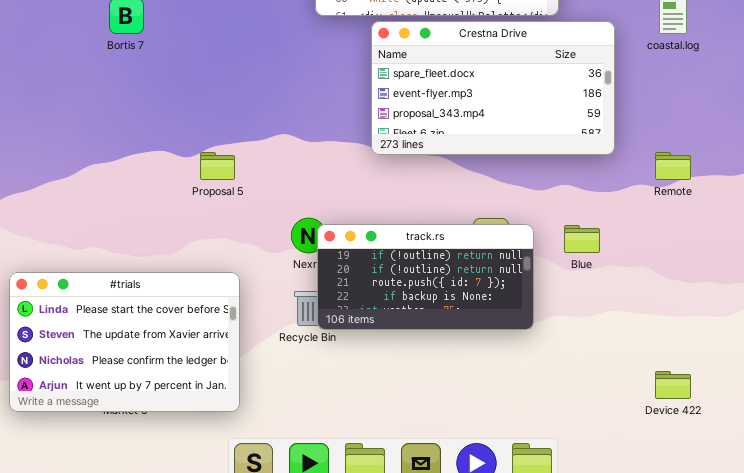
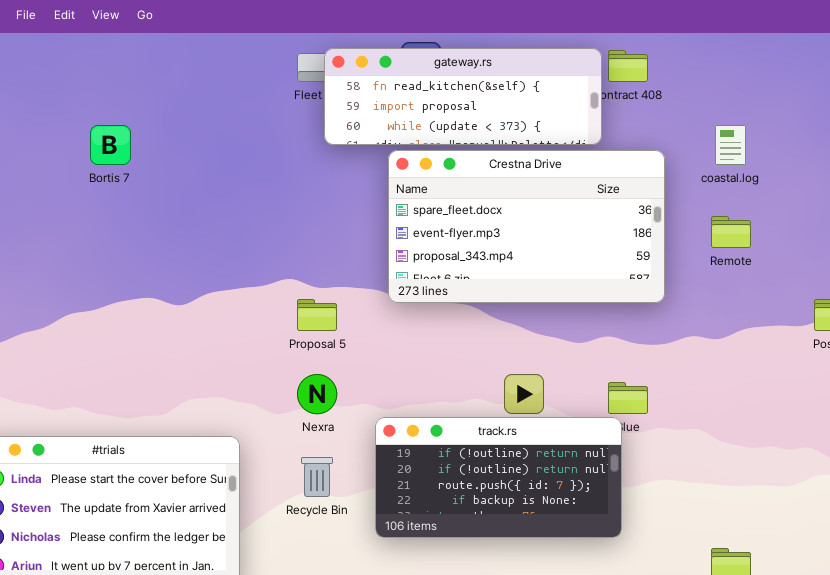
Proposal 5: [200,152,235,180] -> [297,299,337,331], moved
Remote: [655,152,691,180] -> [711,216,751,248], moved
track.rs: [317,224,534,330] -> [375,417,622,538], moved

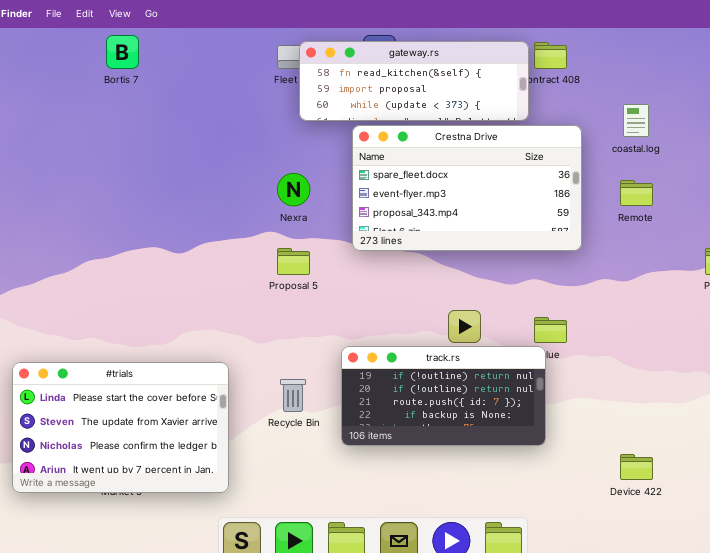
Bortis 7: [90,125,131,165] -> [106,35,139,69], moved
Nexra: [297,374,337,414] -> [277,173,310,206], moved

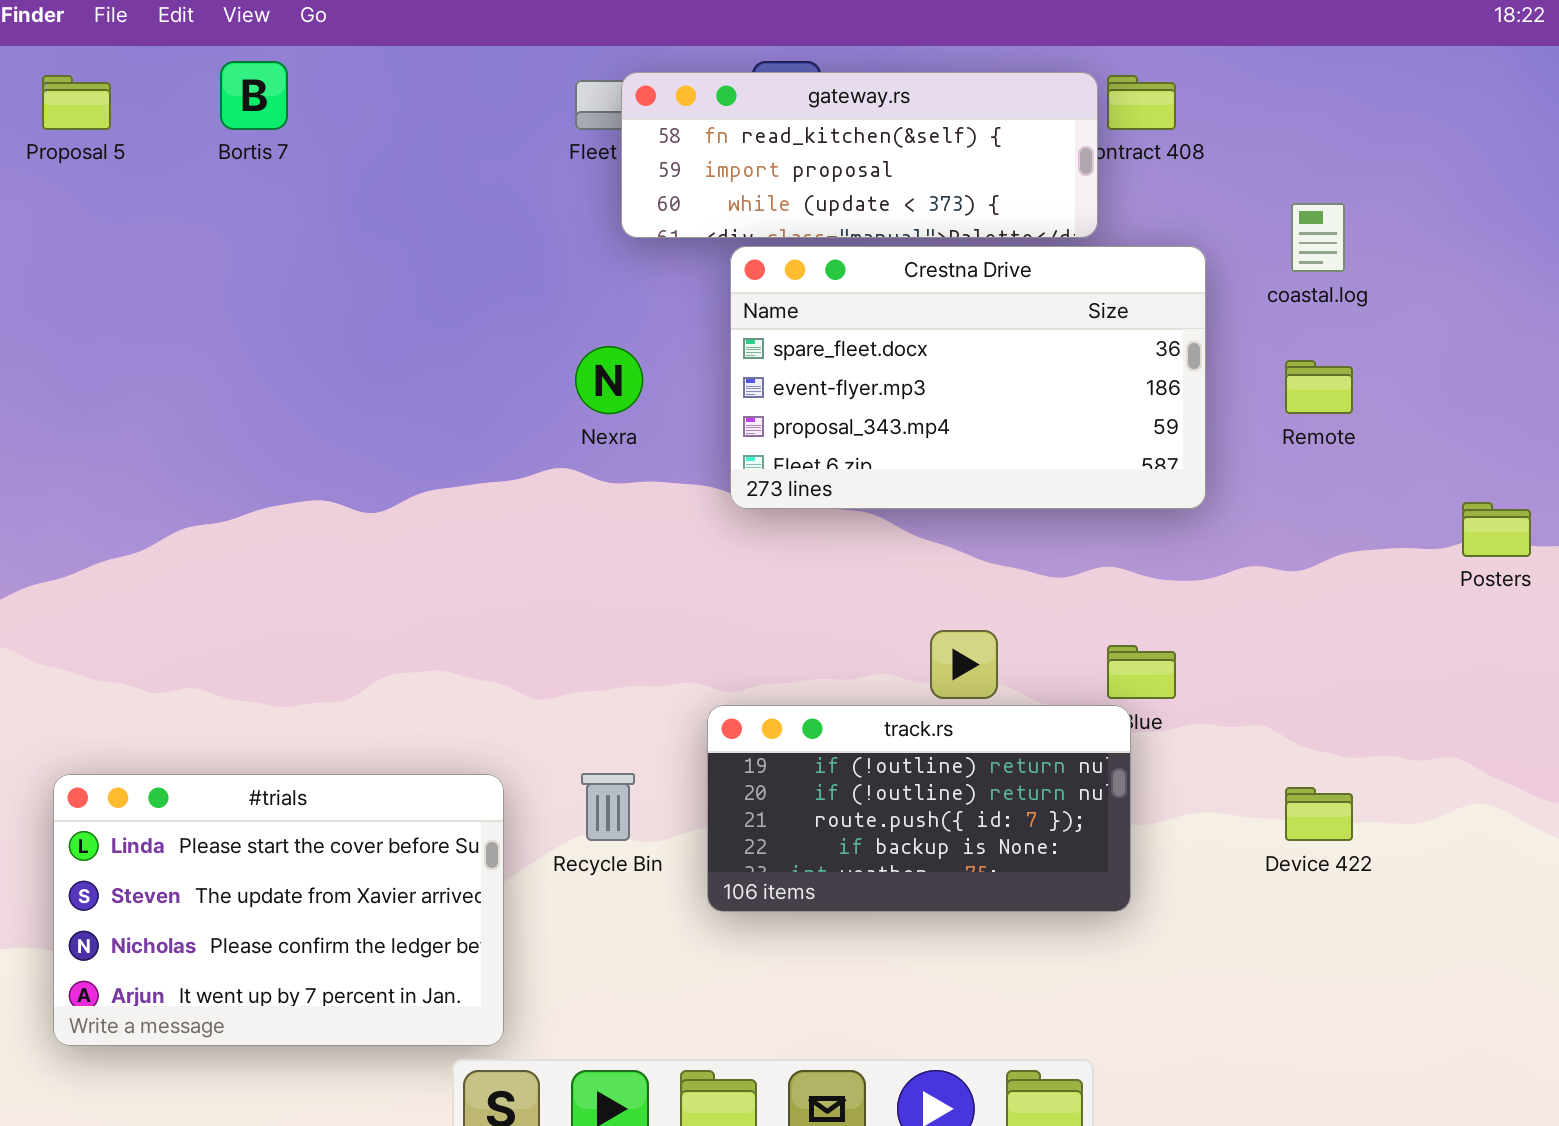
Proposal 5: [277,248,310,275] -> [42,75,111,130], moved
#trials: [12,362,229,493] -> [53,774,504,1046], moved
Device 422: [620,454,653,480] -> [1285,787,1353,841], moved

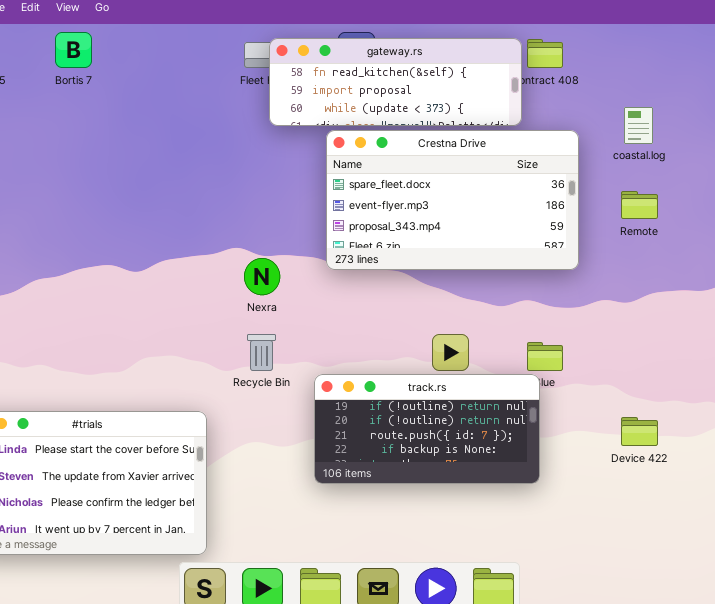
Nexra: [575,346,643,414] -> [244,258,280,295], moved
Recycle Bin: [581,773,635,841] -> [247,334,276,371], moved

